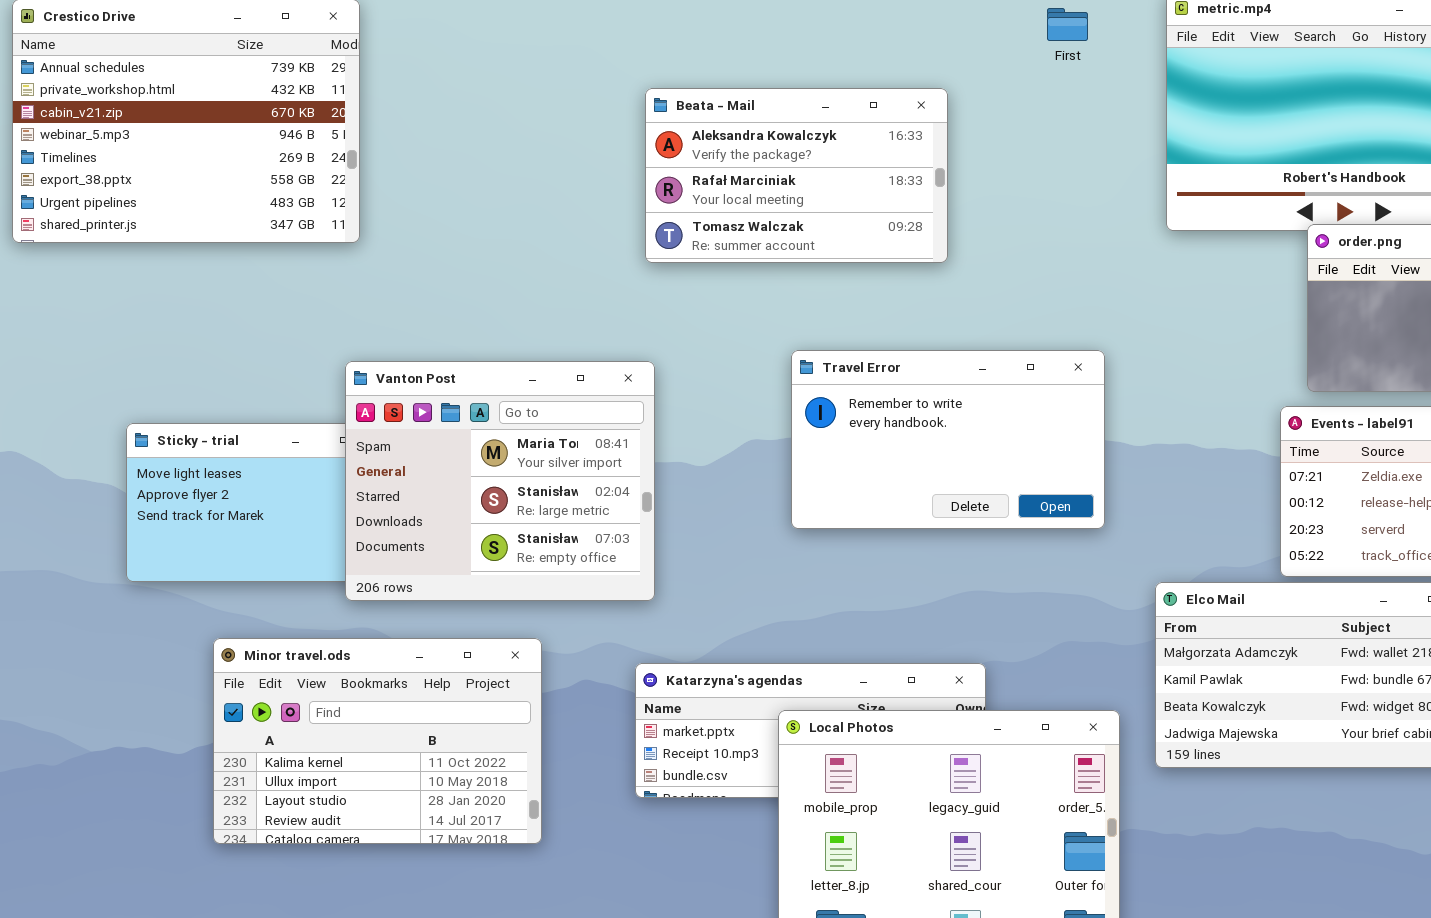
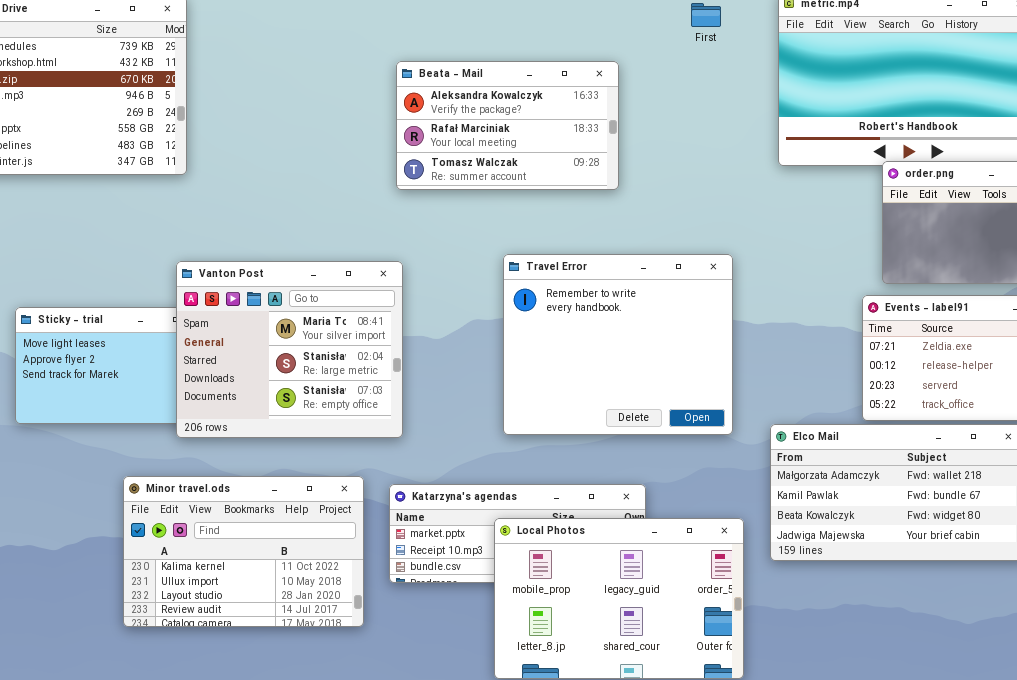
Travel Error: [791,350,1105,529] -> [503,254,733,435], resized
Minor travel.ods: [213,638,542,844] -> [123,476,364,627], moved

